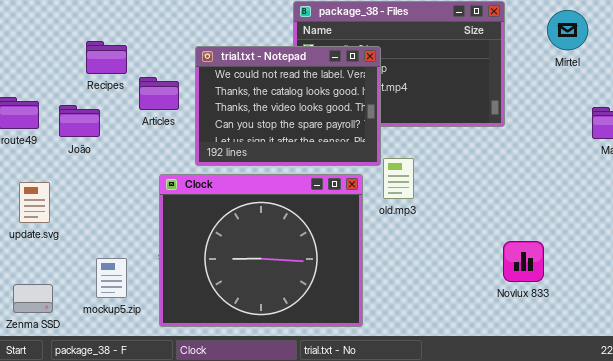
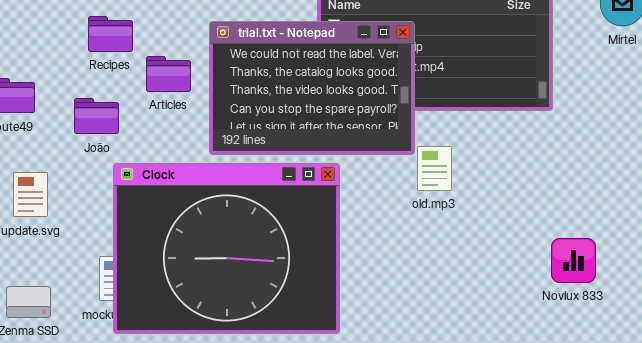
João: [59,105,100,137] -> [74,98,119,134], moved
Clock: [159,174,363,327] -> [113,163,340,334], moved

